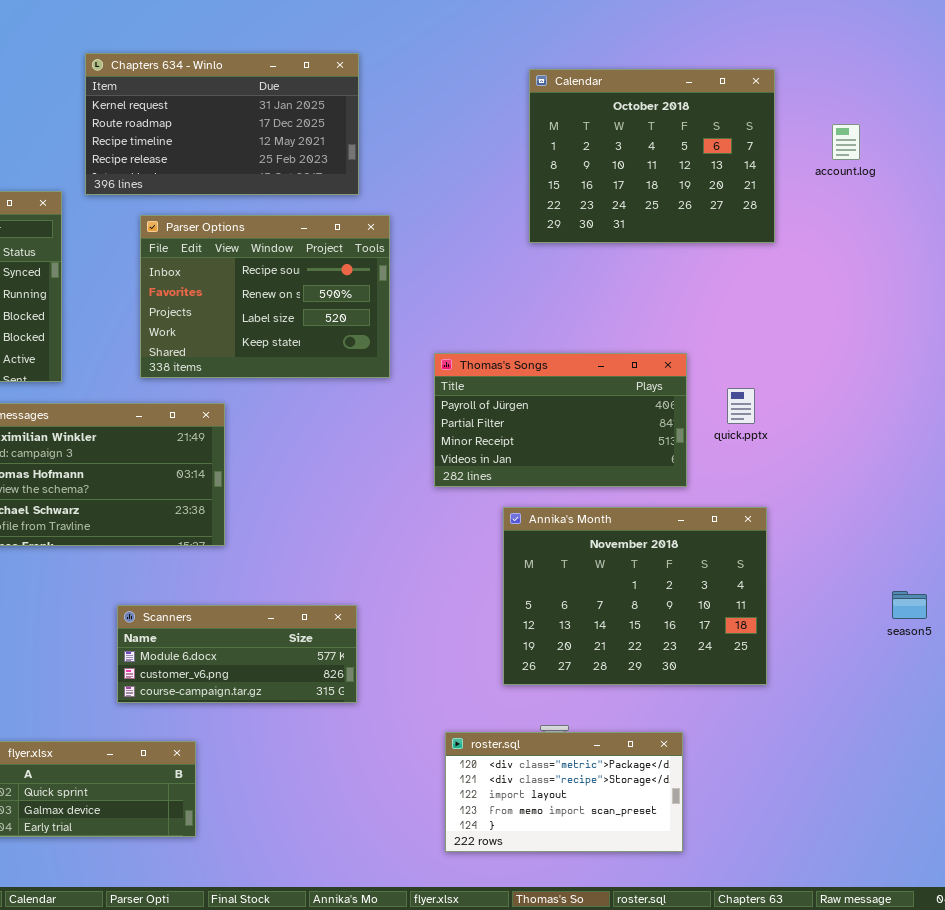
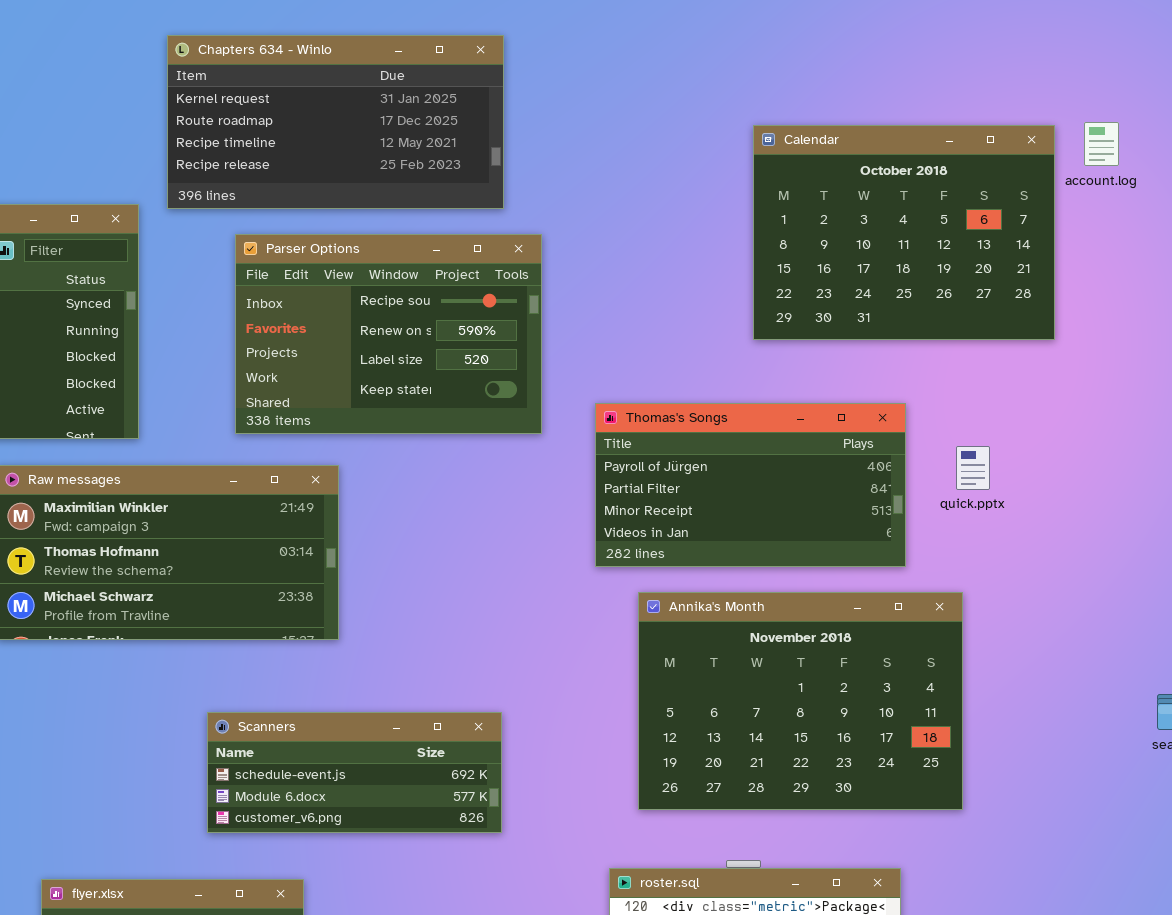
Calendar: [529,69,775,243] -> [753,125,1055,340], moved
Annika's Month: [503,507,767,685] -> [638,592,963,810], moved
Scanners: [117,605,357,703] -> [207,712,502,833], scrolled up 1 row

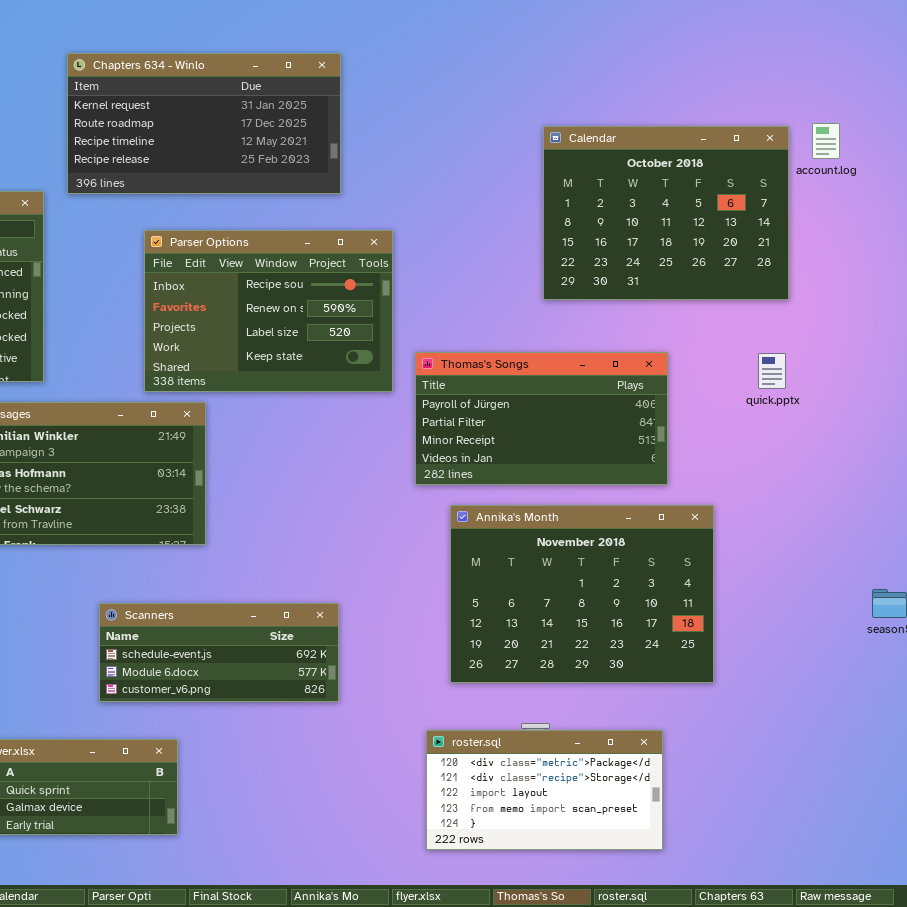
Parser Options: [235,234,542,434] -> [144,230,393,392], moved
quick.pptx: [956,446,990,490] -> [758,353,786,389], moved

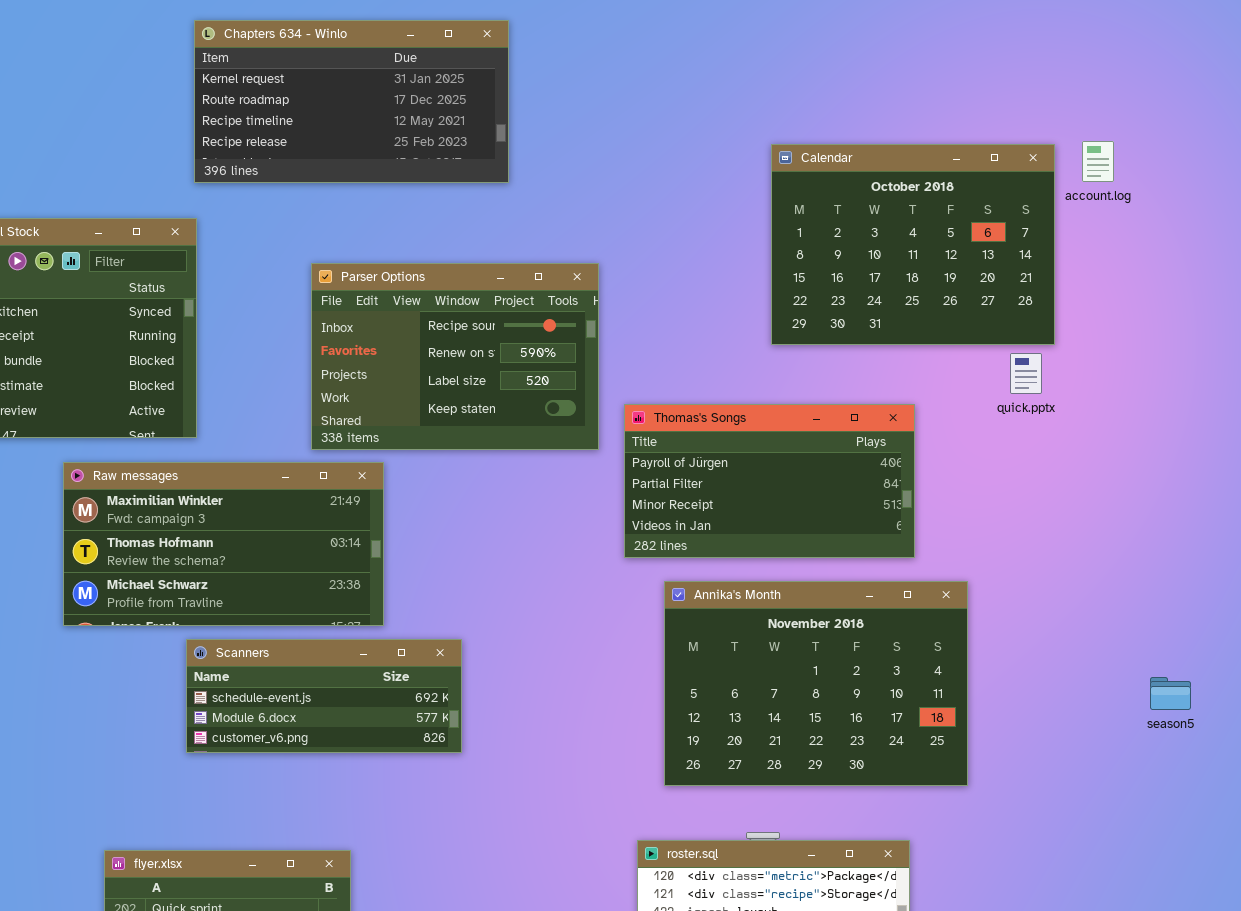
Chapters 634 - Winlo: [67,53,341,194] -> [194,20,509,183], moved
quick.pptx: [758,353,786,389] -> [1010,353,1042,394], moved
Scanners: [99,603,339,702] -> [186,639,462,753], moved

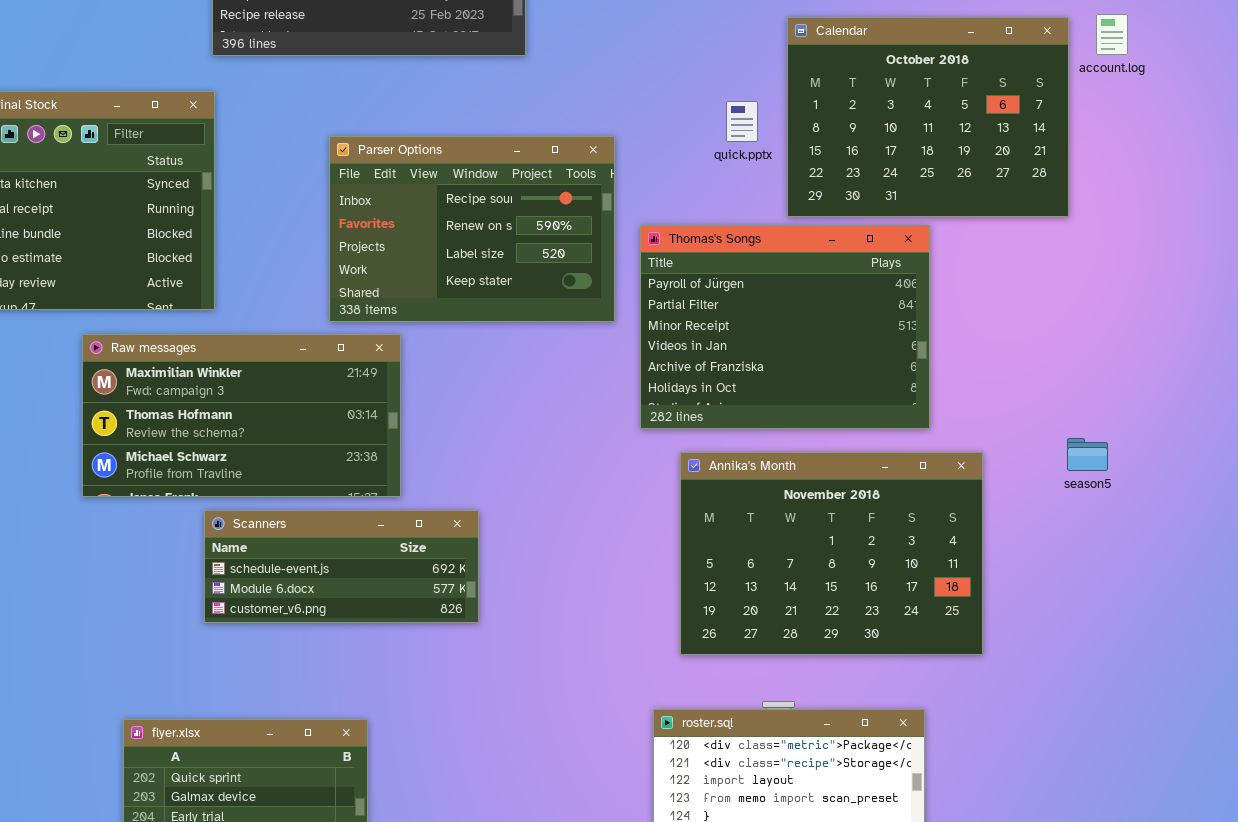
quick.pptx: [1010,353,1042,394] -> [726,101,758,142], moved
Thomas's Songs: [624,404,915,558] -> [640,225,930,429], resized
season5: [1150,677,1191,710] -> [1067,438,1108,471], moved

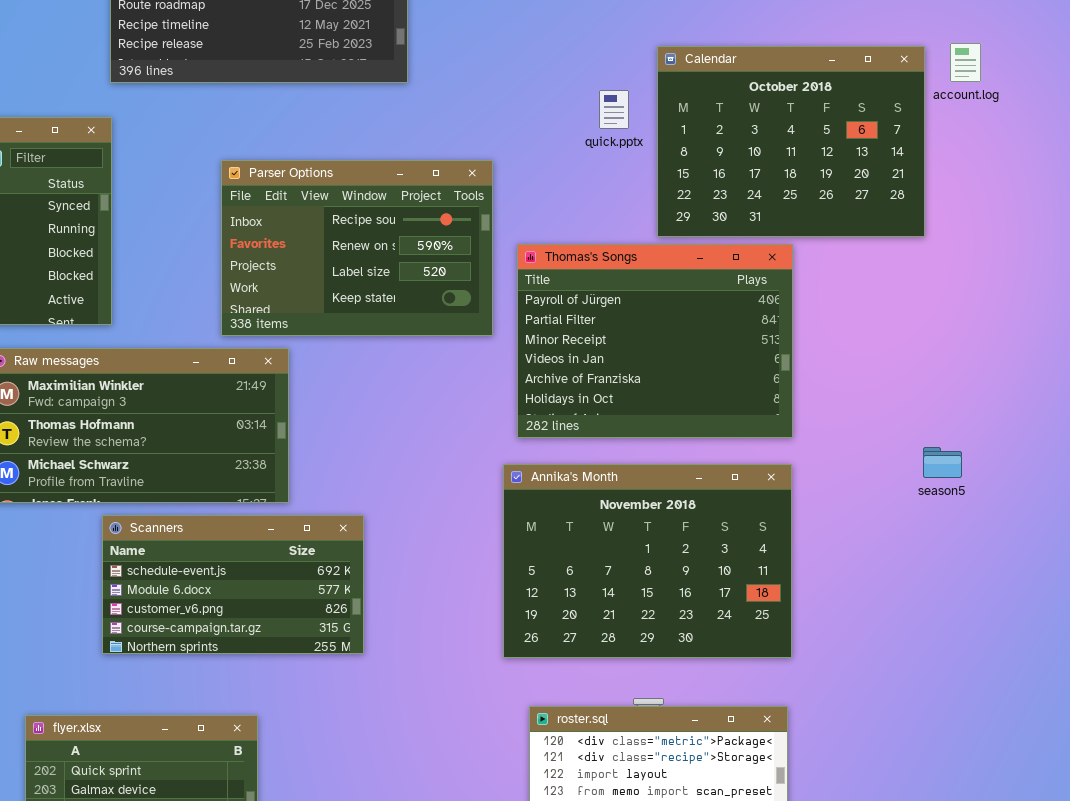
quick.pptx: [726,101,758,142] -> [599,90,629,129], moved
Annika's Month: [680,452,983,655] -> [503,464,792,658], moved
Scanners: [204,510,479,623] -> [102,515,364,654], resized

